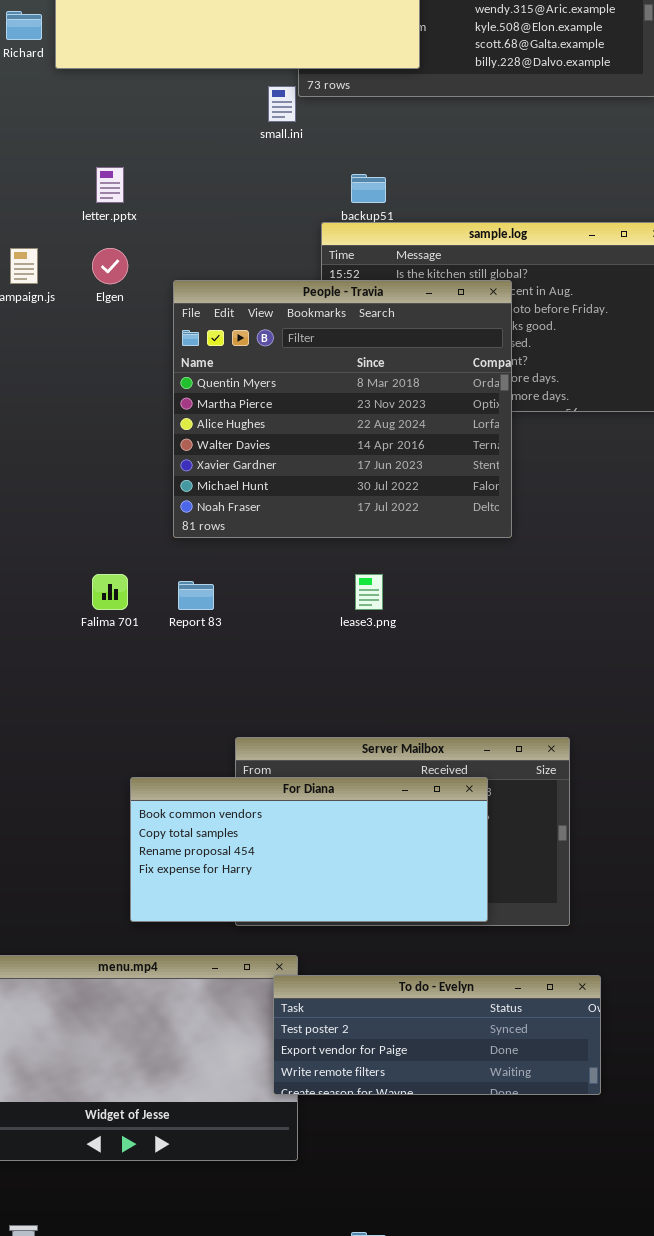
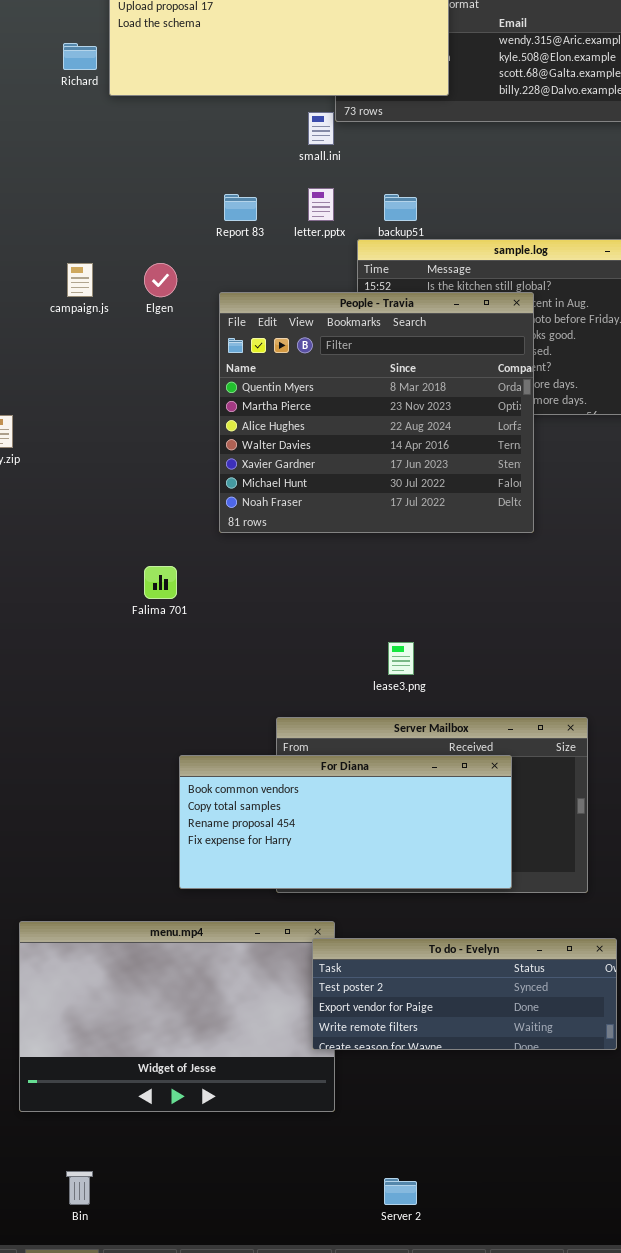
letter.pptx: [96,167,124,203] -> [308,188,334,221], moved
lease3.png: [355,574,383,610] -> [388,642,414,675], moved
Report 83: [178,581,214,610] -> [224,194,257,221], moved

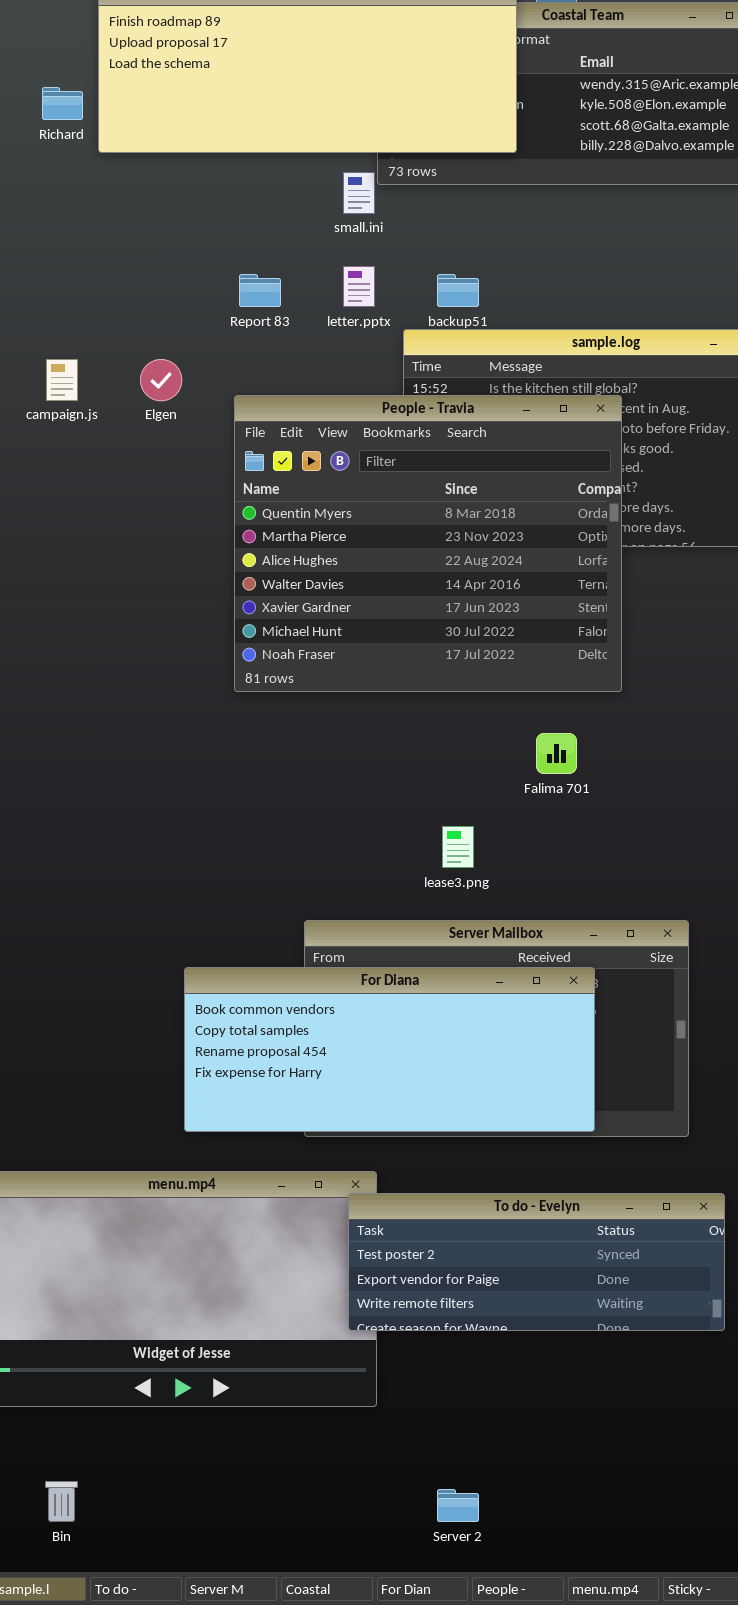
Falima 701: [144,566,177,599] -> [536,733,577,774], moved

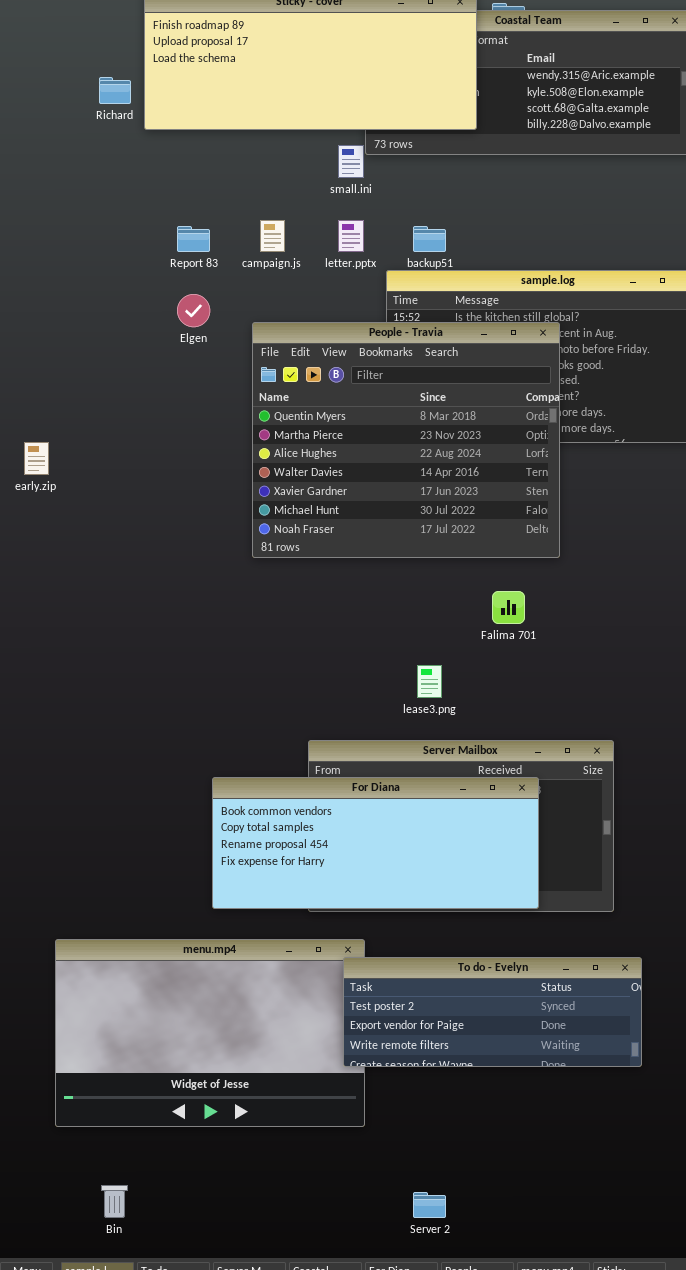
Report 83: [239,274,281,307] -> [177,226,210,252], moved
campaign.js: [46,359,78,401] -> [260,220,285,252], moved

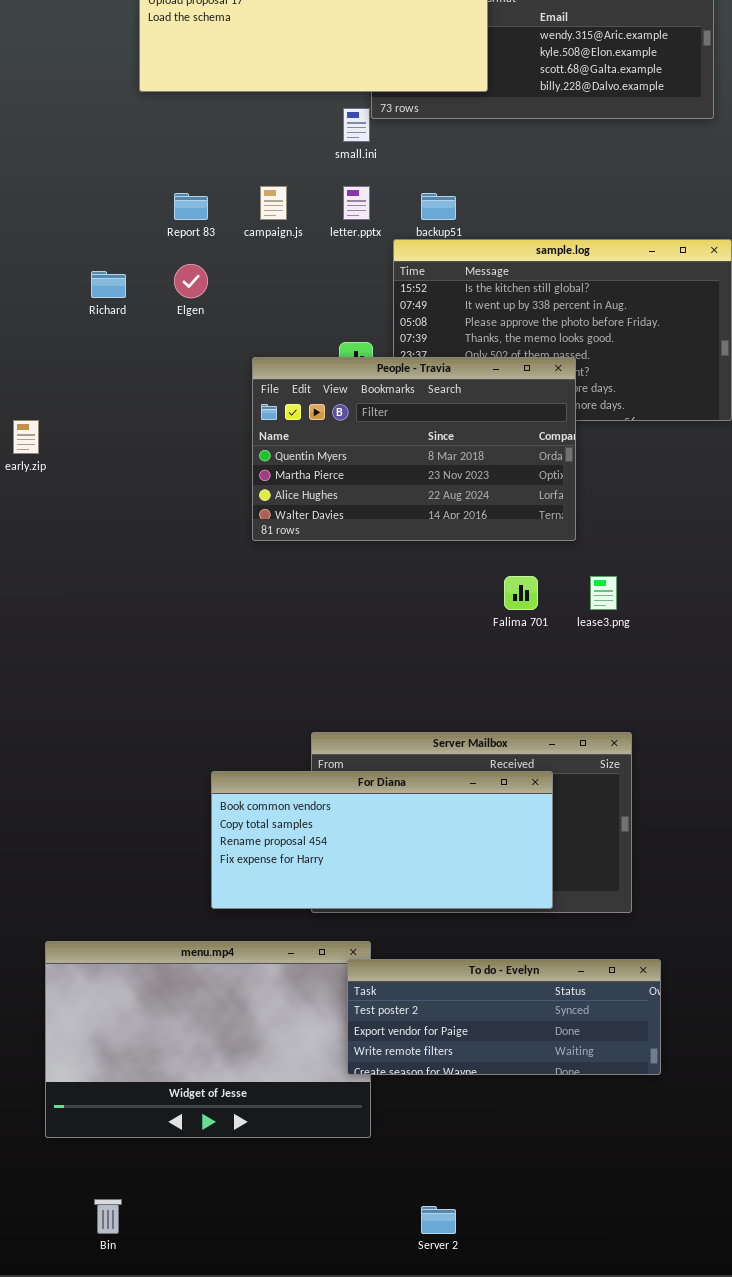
Richard: [99,77,131,104] -> [91,271,126,298], moved
People - Travia: [252,322,560,558] -> [252,357,576,541], resized
lease3.png: [417,665,442,698] -> [590,576,617,610], moved

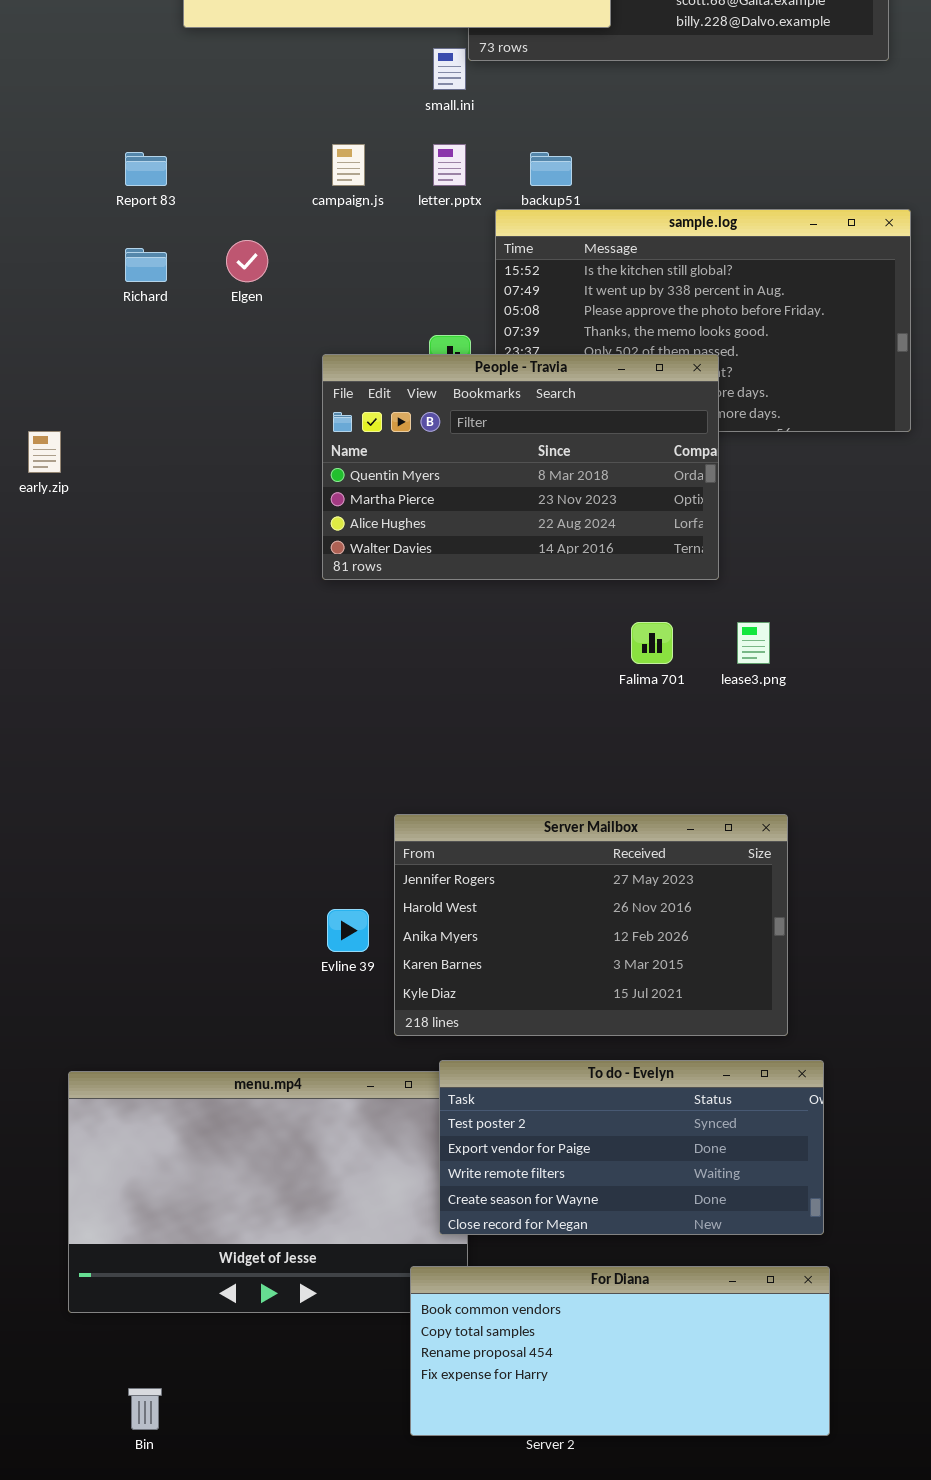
Report 83: [174,193,208,220] -> [125,152,167,186], moved
For Diana: [211,771,553,909] -> [410,1266,830,1436], moved
To do - Evelyn: [347,959,661,1075] -> [439,1060,824,1235], resized

